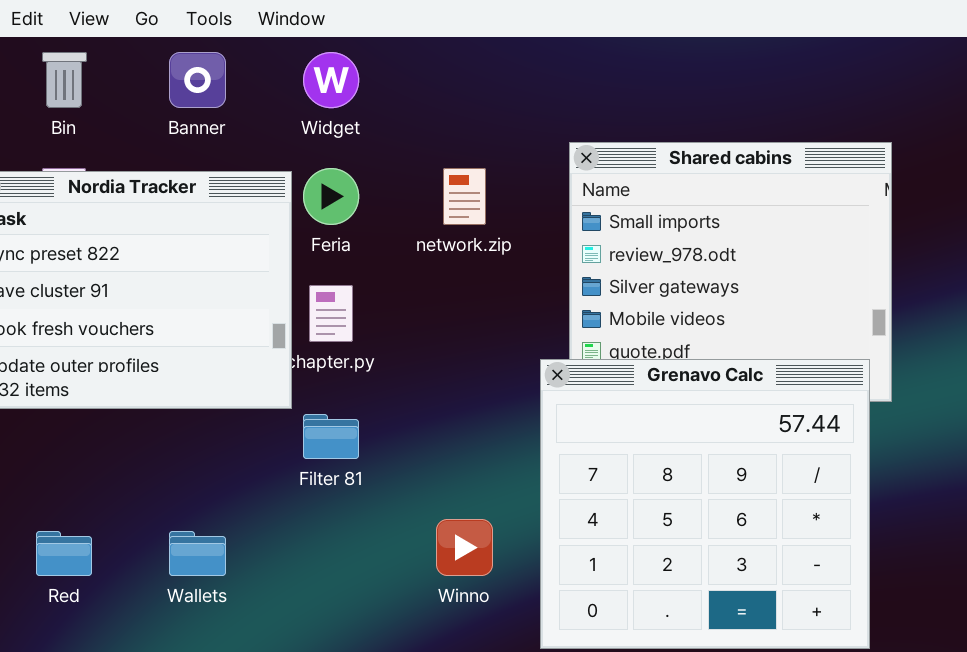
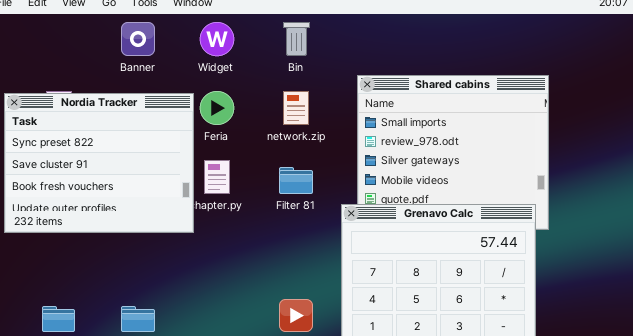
Bin: [42,52,87,108] -> [283,22,310,56], moved
Filter 81: [303,414,359,459] -> [279,167,313,194], moved

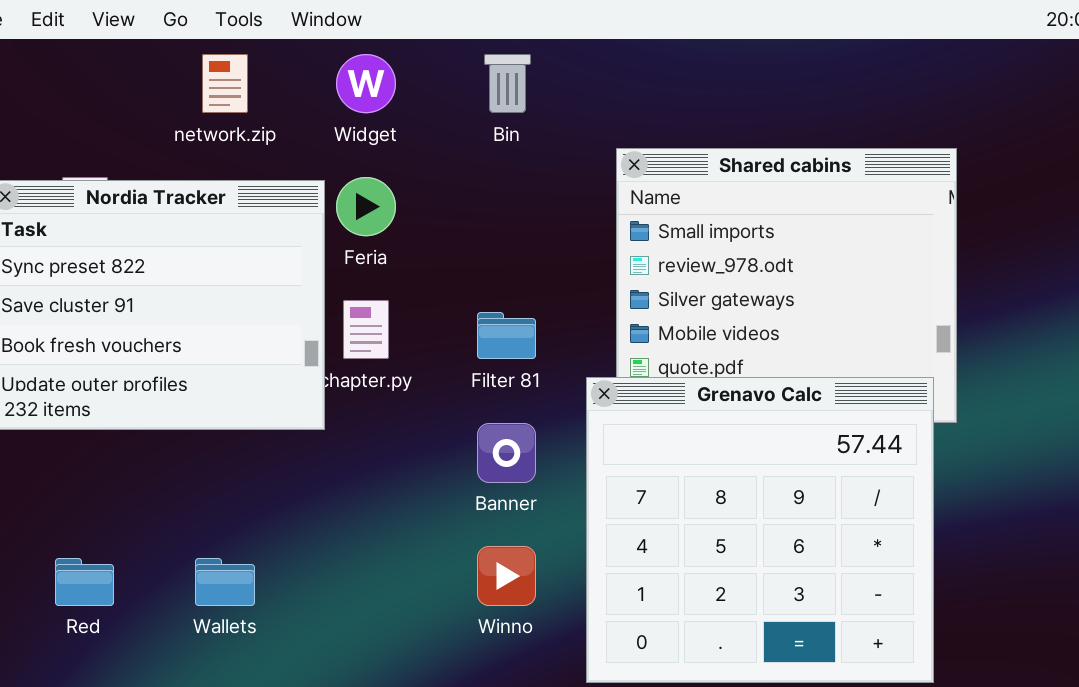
Banner: [121,22,155,56] -> [477,423,536,483], moved
network.zip: [283,91,309,125] -> [202,54,248,113], moved

